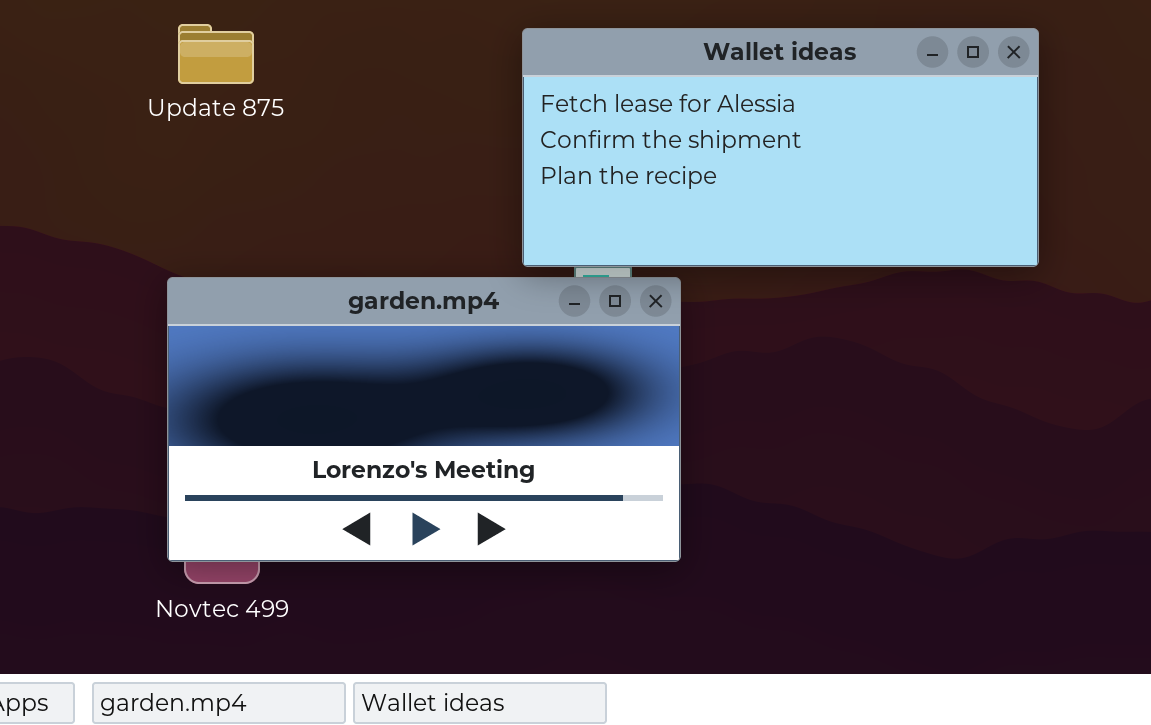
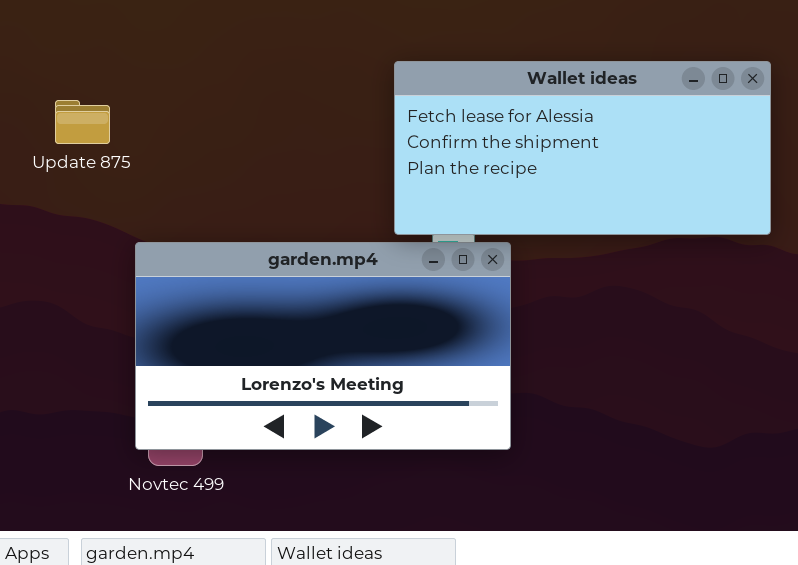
Update 875: [178,24,254,84] -> [55,100,110,144], moved

